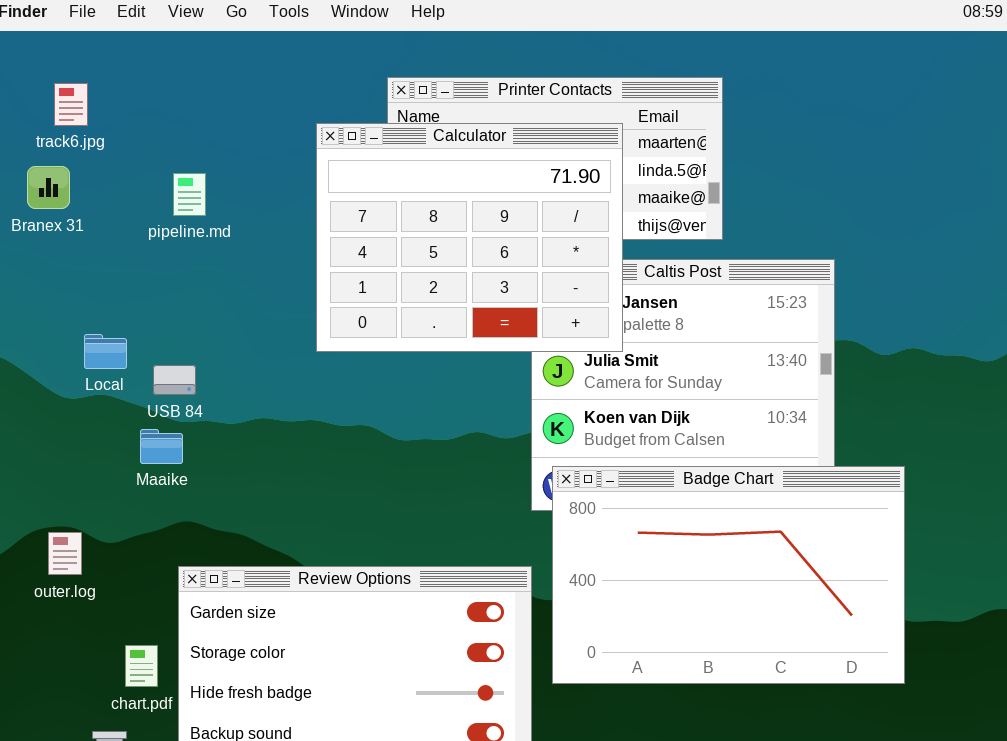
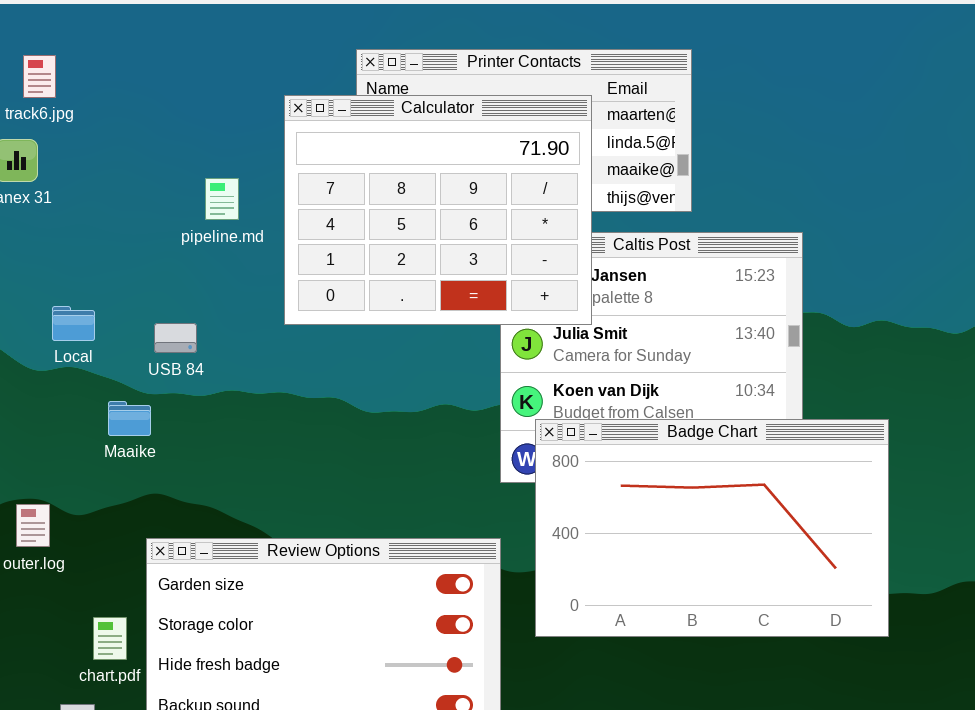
pipeline.md: [173,173,206,216] -> [205,178,239,220], moved
USB 84: [153,365,196,395] -> [154,323,197,353], moved
Badge Chart: [552,466,905,684] -> [535,419,889,637], moved

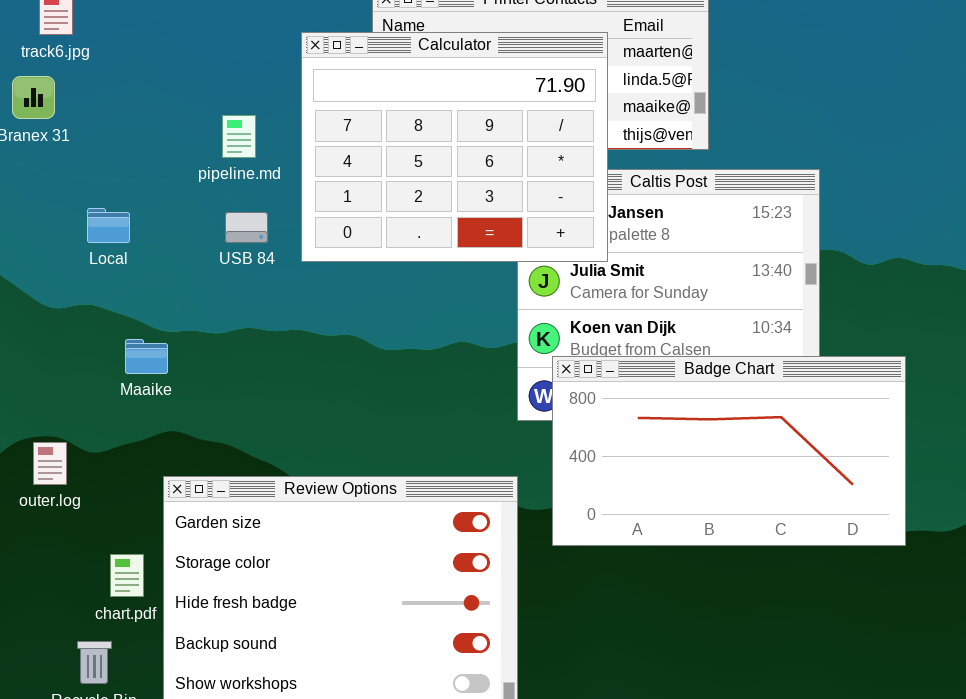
Local: [52,306,95,341] -> [87,208,130,243], moved
USB 84: [154,323,197,353] -> [225,212,268,243], moved
Badge Chart: [535,419,889,637] -> [552,356,906,546], resized

